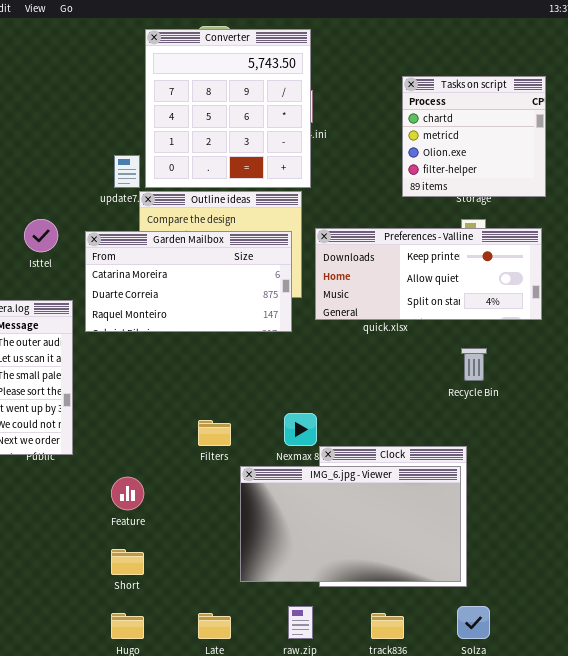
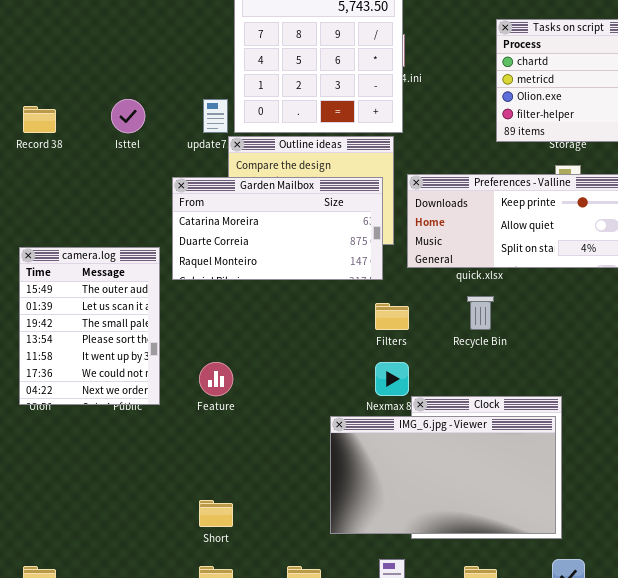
Isttel: [24,219,58,252] -> [111,99,145,133], moved
Recycle Bin: [461,348,487,381] -> [467,296,494,330], moved
Filters: [198,420,231,446] -> [375,303,409,330], moved
Feature: [111,477,144,510] -> [199,362,233,396], moved

